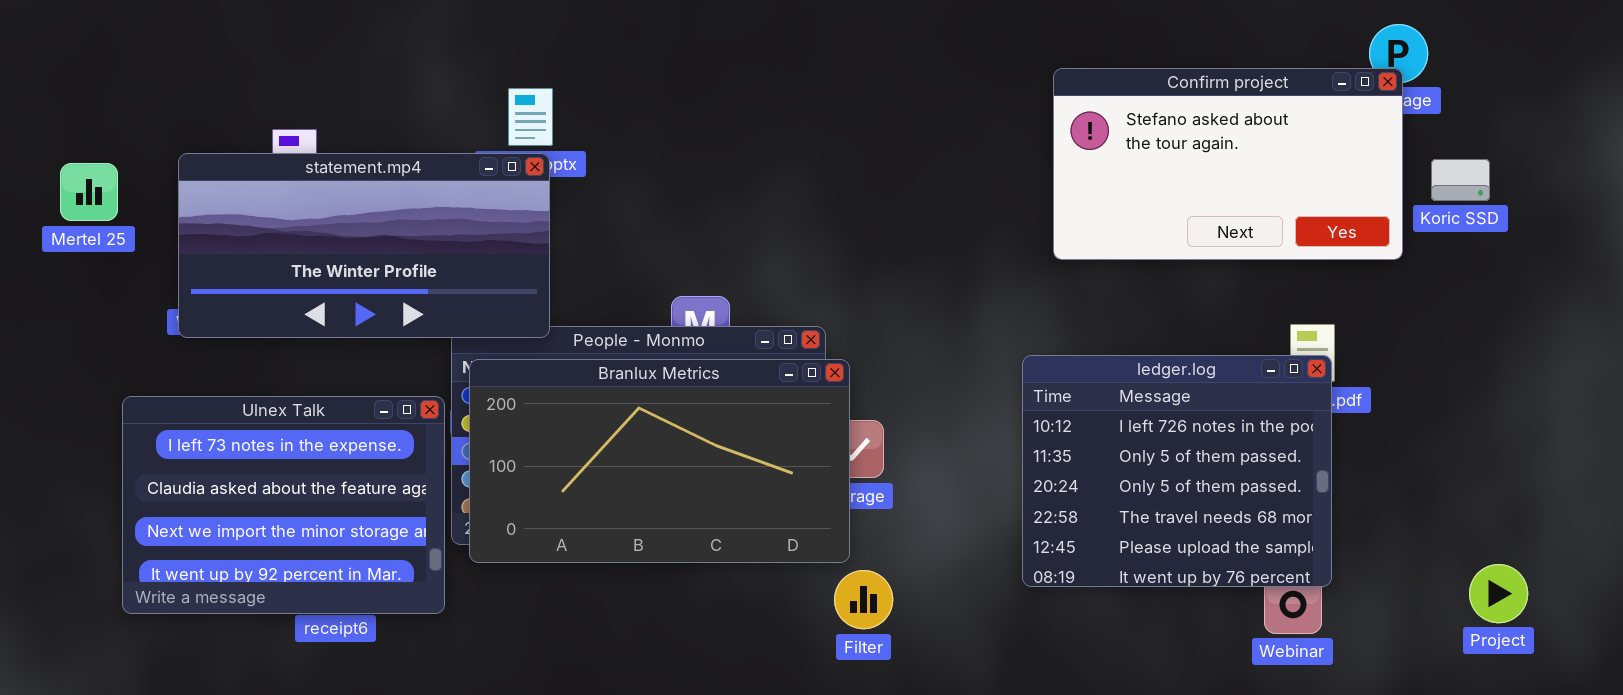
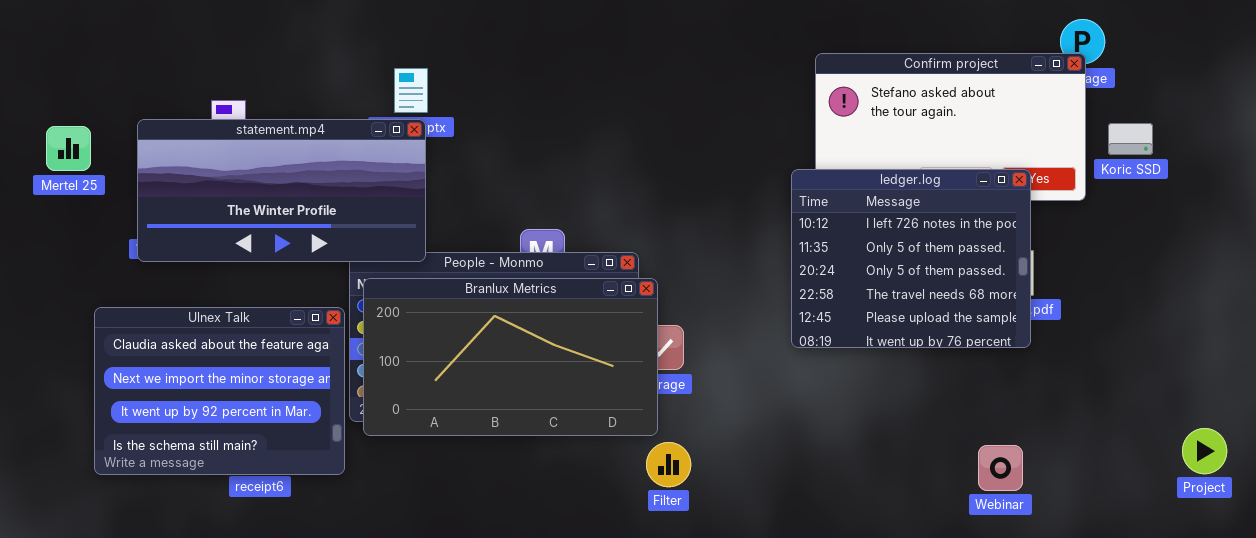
ledger.log: [1022,355,1332,587] -> [791,169,1031,348], moved
Ulnex Talk: [122,396,445,614] -> [94,307,345,475], scrolled down 1 row
Project: [1469,564,1528,623] -> [1182,428,1227,474], moved

